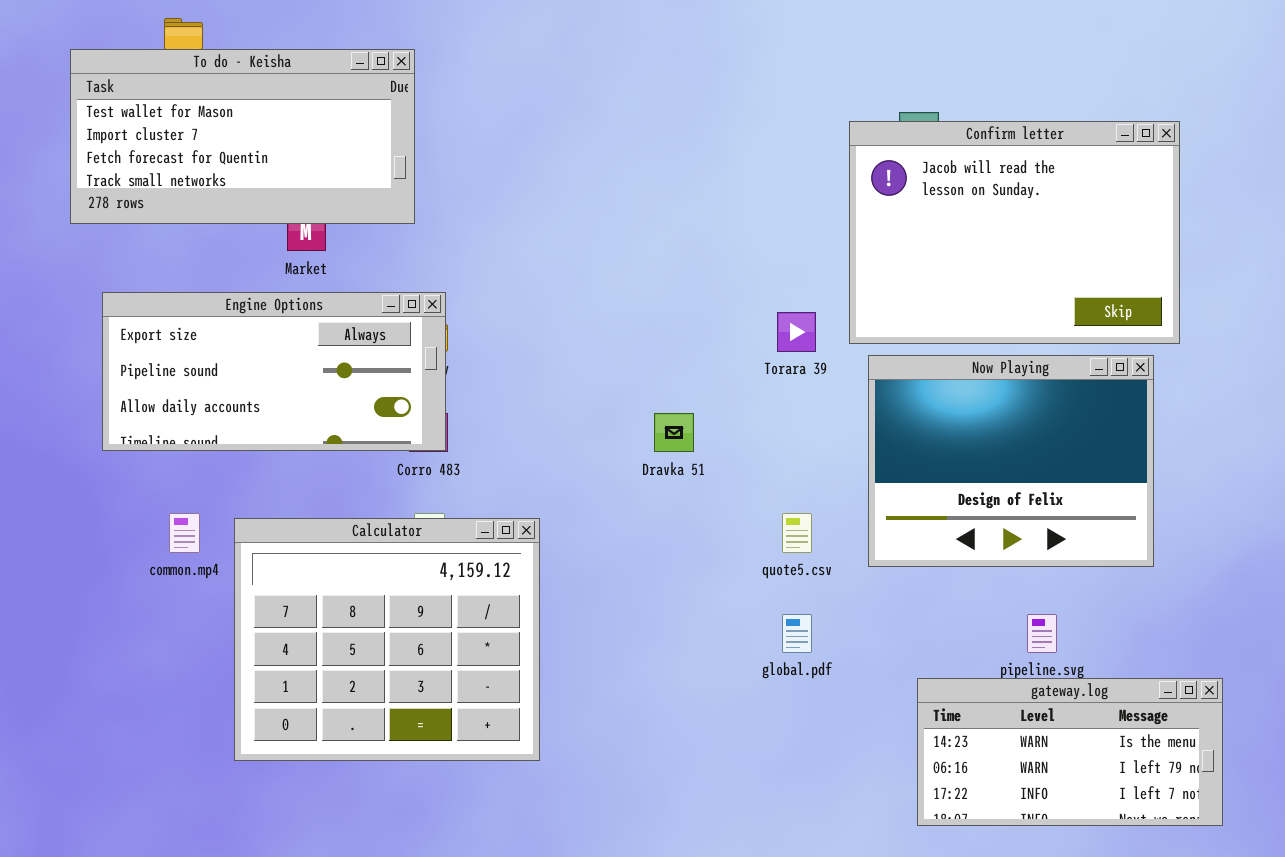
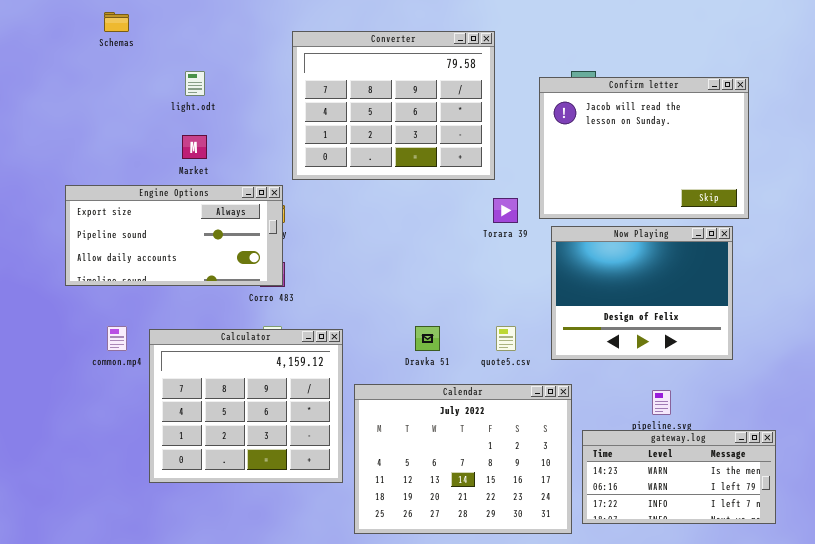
To do - Keisha: [70,49,415,224] -> none, closed
Converter: none -> [292,31,495,180], opened
Dravka 51: [654,413,694,452] -> [415,326,440,351], moved
Calendar: none -> [354,384,572,534], opened

